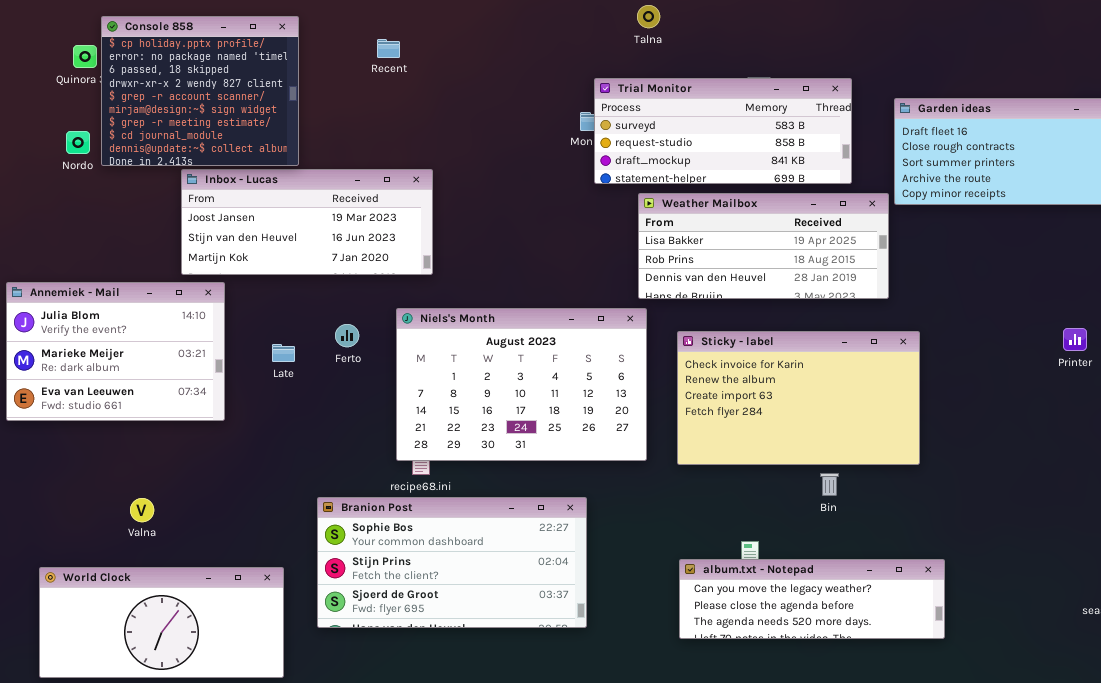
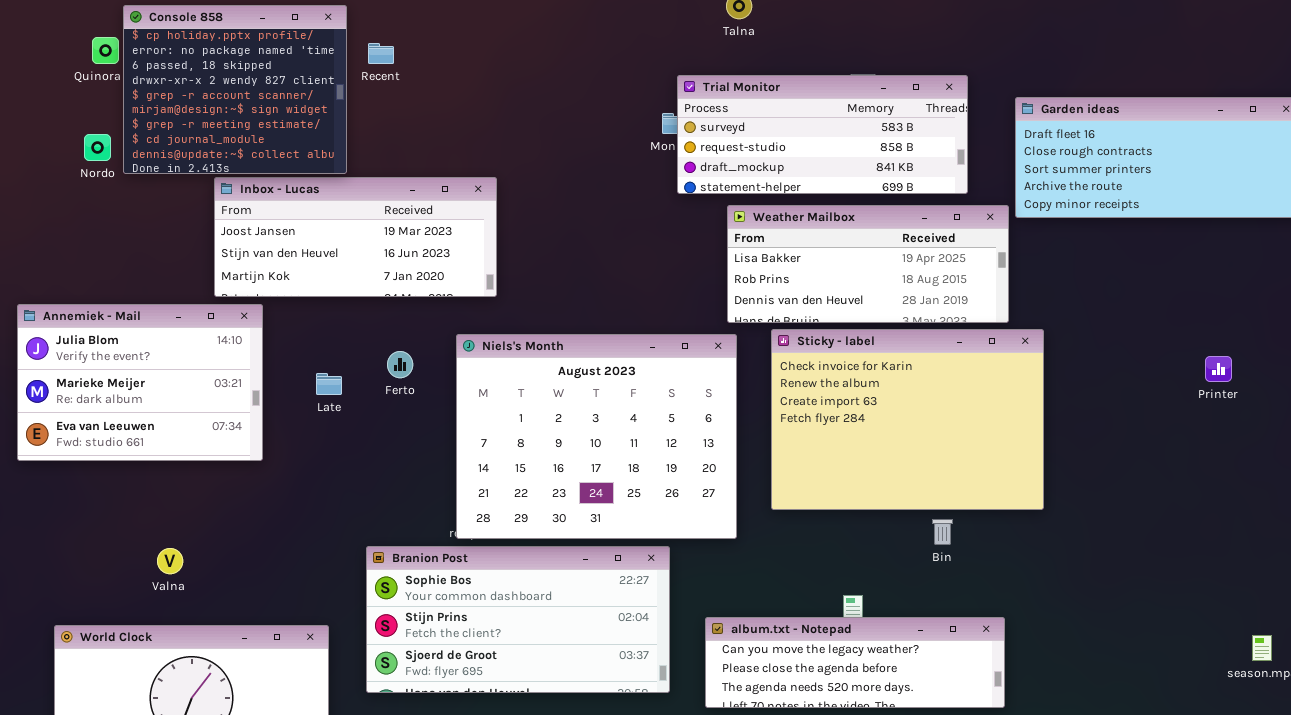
Recent: [377,39,400,58] -> [368,43,394,64], moved
Niels's Month: [396,308,647,461] -> [456,334,737,539], resized
Sticky - label: [677,331,920,465] -> [771,329,1044,510], resized
album.txt - Notepad: [679,559,945,639] -> [705,617,1005,708], moved

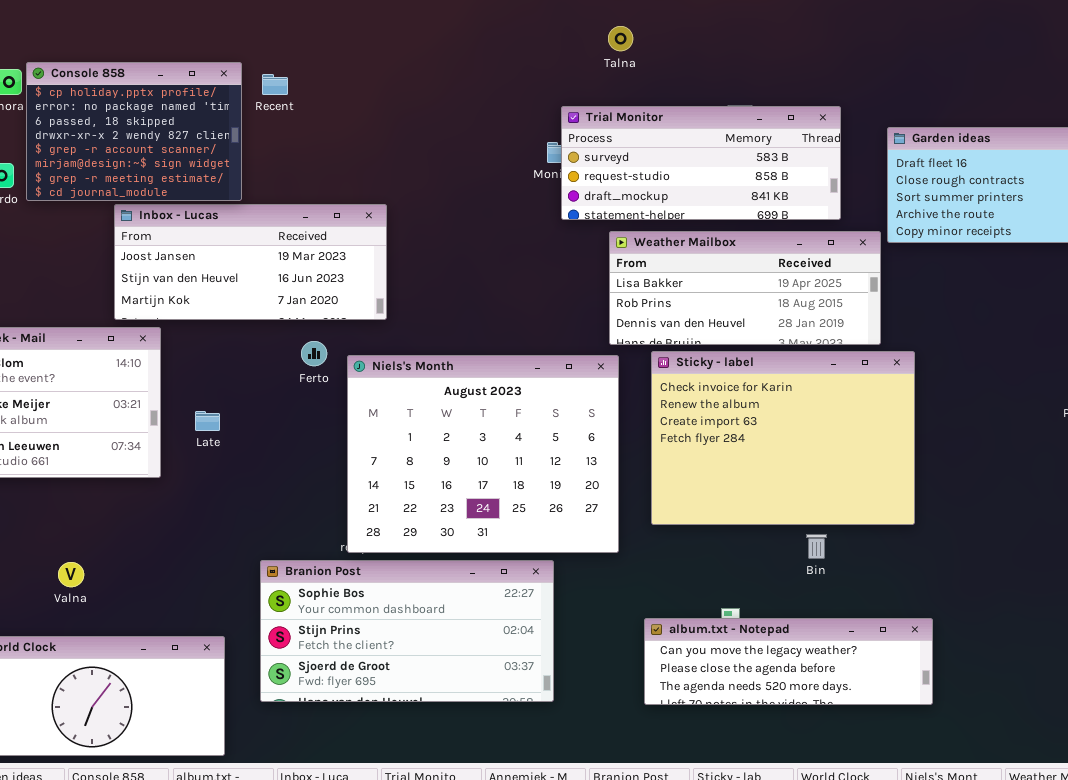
Console 858: [123,5,347,174] -> [26,62,242,201], resized
Ferto: [387,351,413,378] -> [301,341,327,366], moved
Late: [316,373,342,395] -> [195,411,220,431], moved
album.txt - Notepad: [705,617,1005,708] -> [644,618,933,705], moved

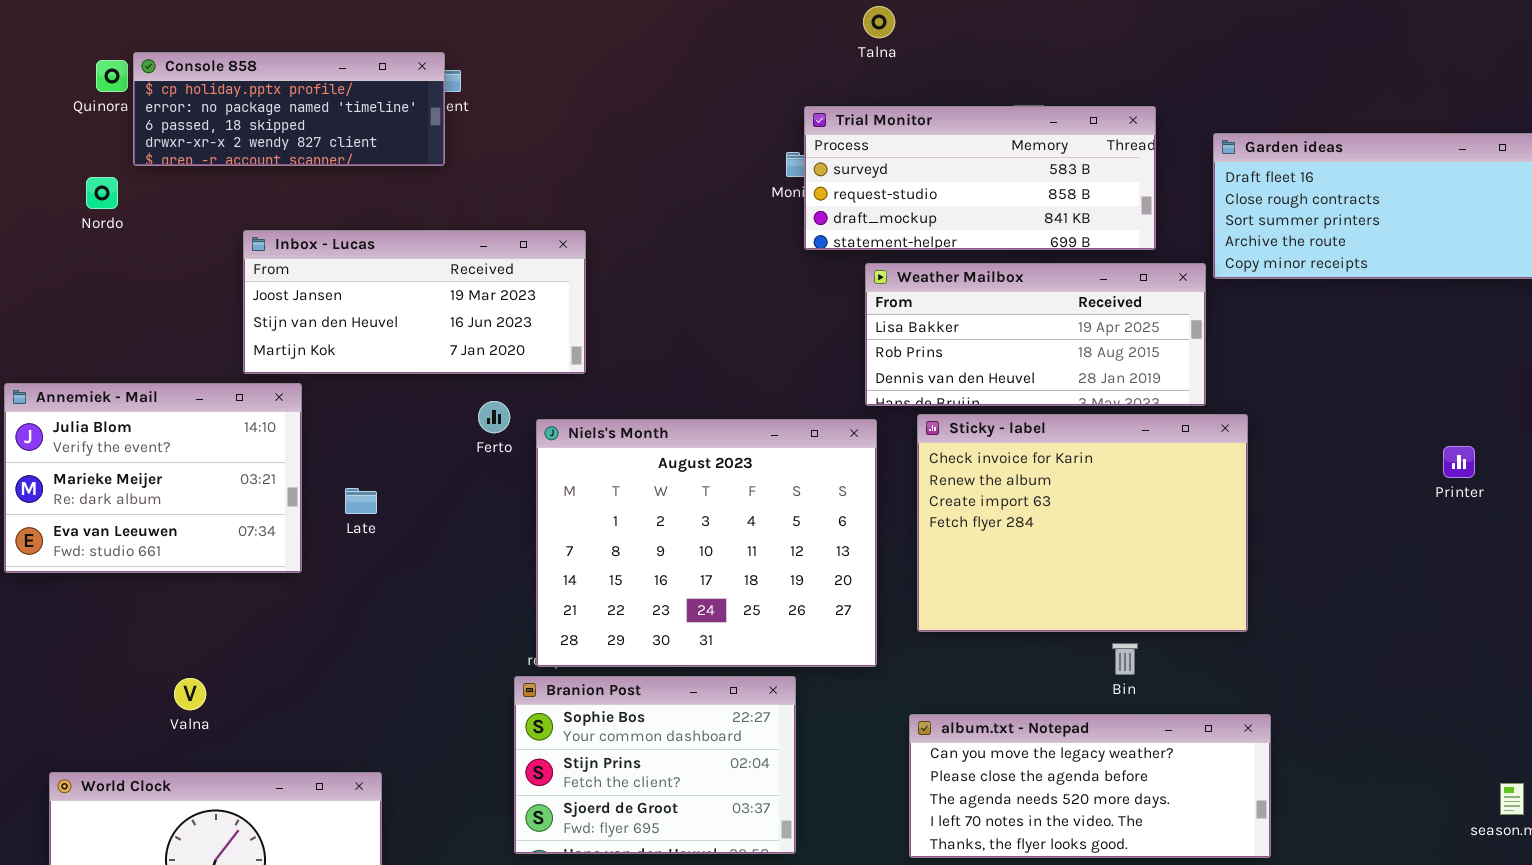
Console 858: [26,62,242,201] -> [133,52,445,166], resized
Branion Post: [260,560,554,702] -> [514,676,796,854], resized
album.txt - Notepad: [644,618,933,705] -> [909,714,1271,858], resized

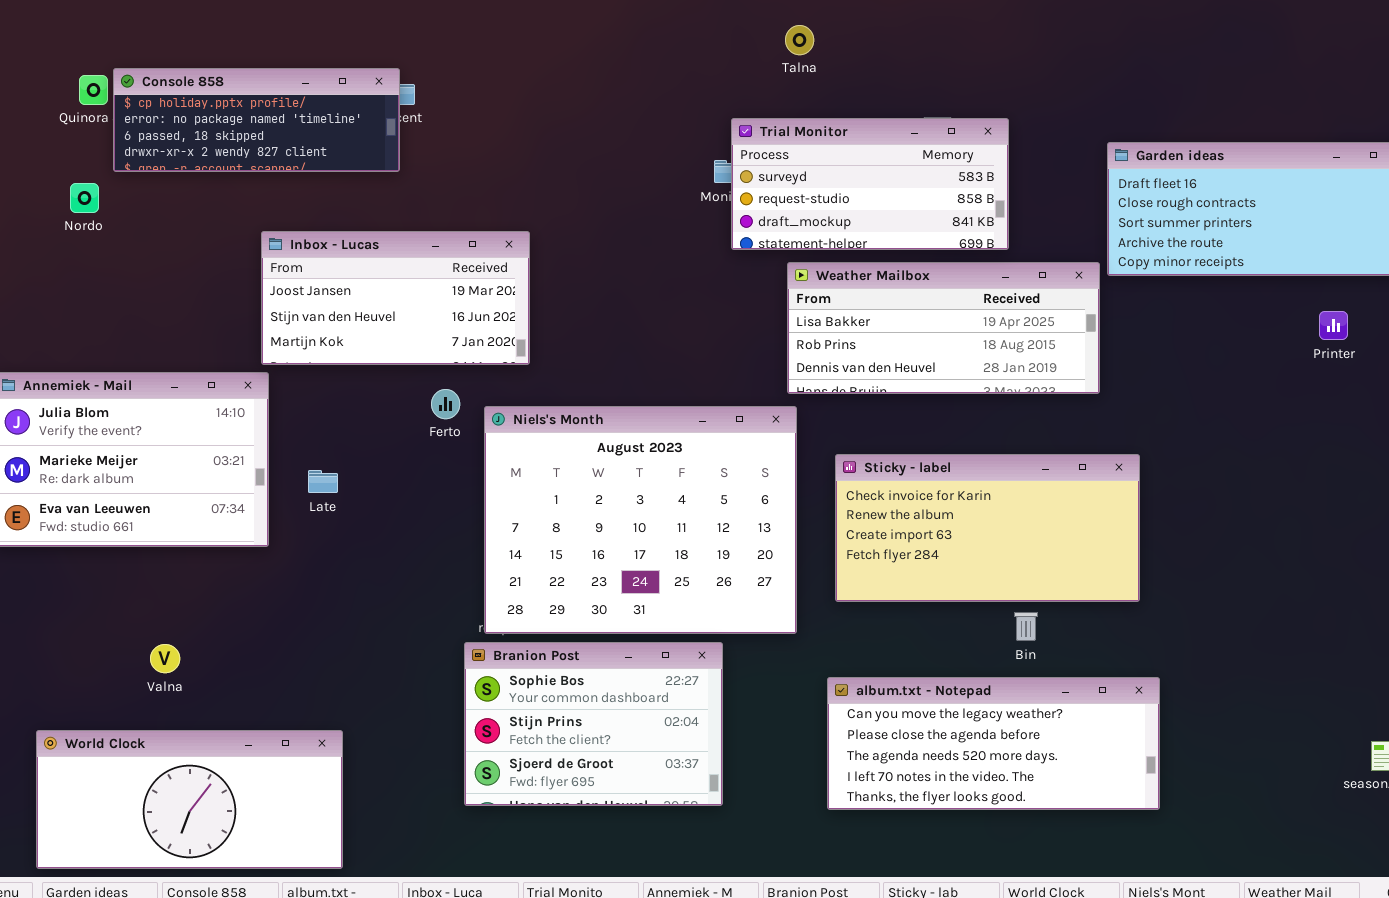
Trial Monitor: [804,106,1156,250] -> [731,118,1009,250], resized
Inbox - Lucas: [243,230,586,374] -> [261,231,530,365], resized
Sticky - label: [917,414,1248,632] -> [835,454,1140,602], resized
Printer: [1443,446,1475,478] -> [1319,311,1348,340], moved

